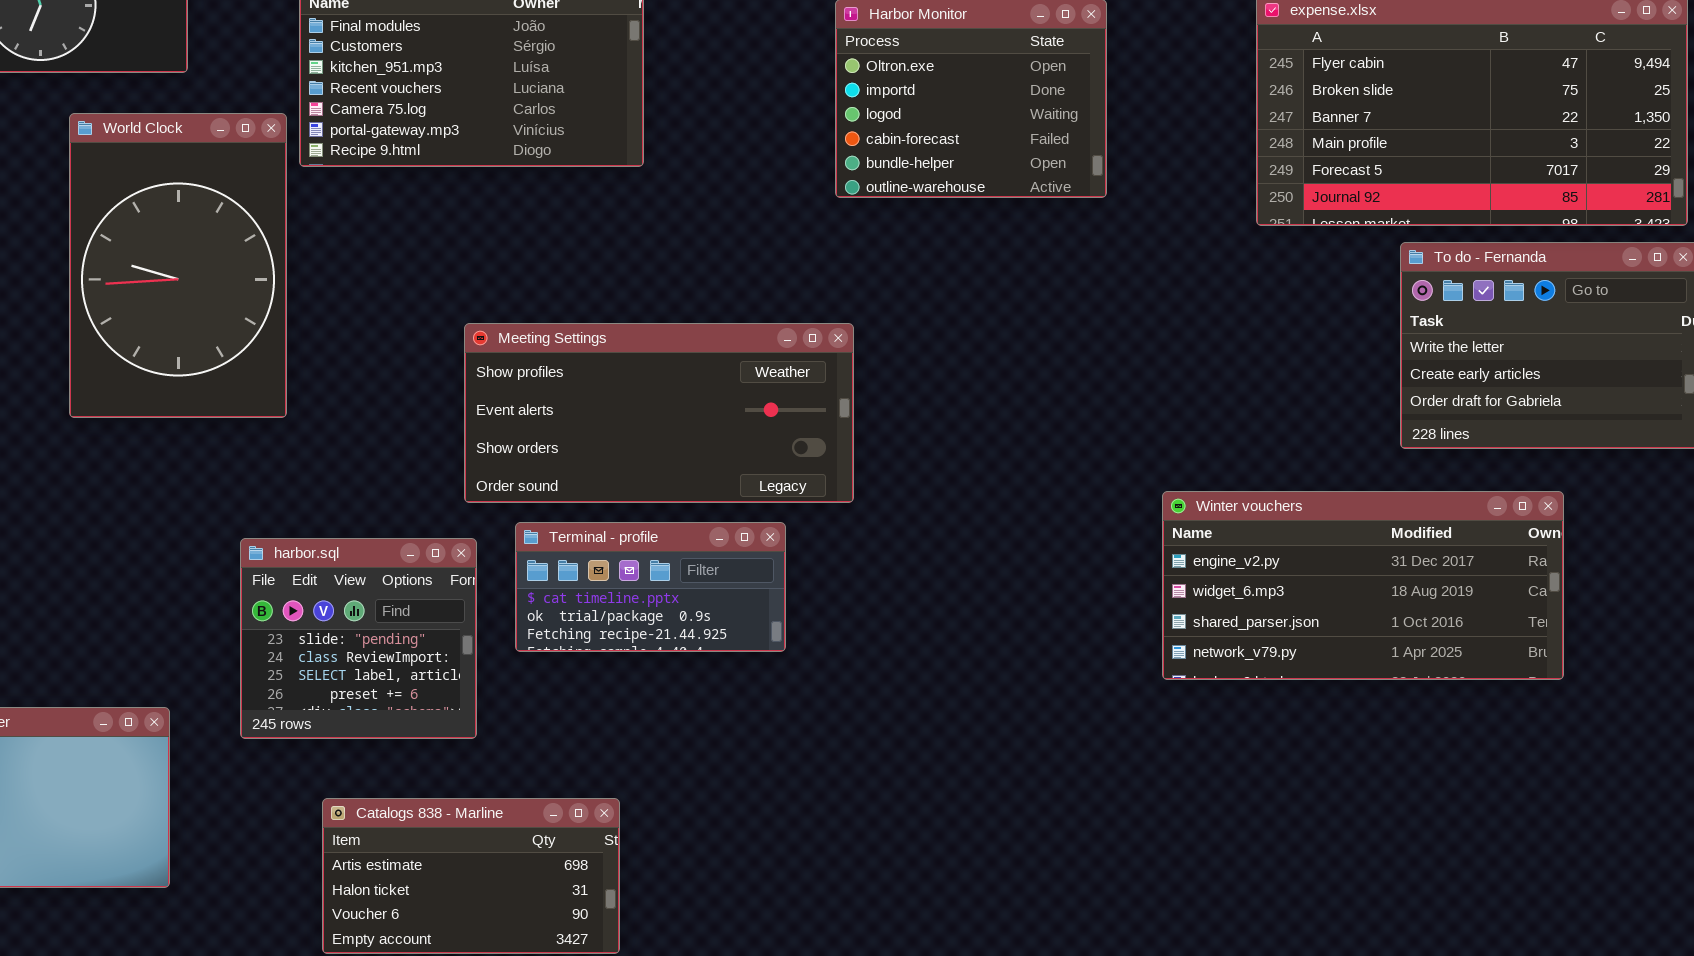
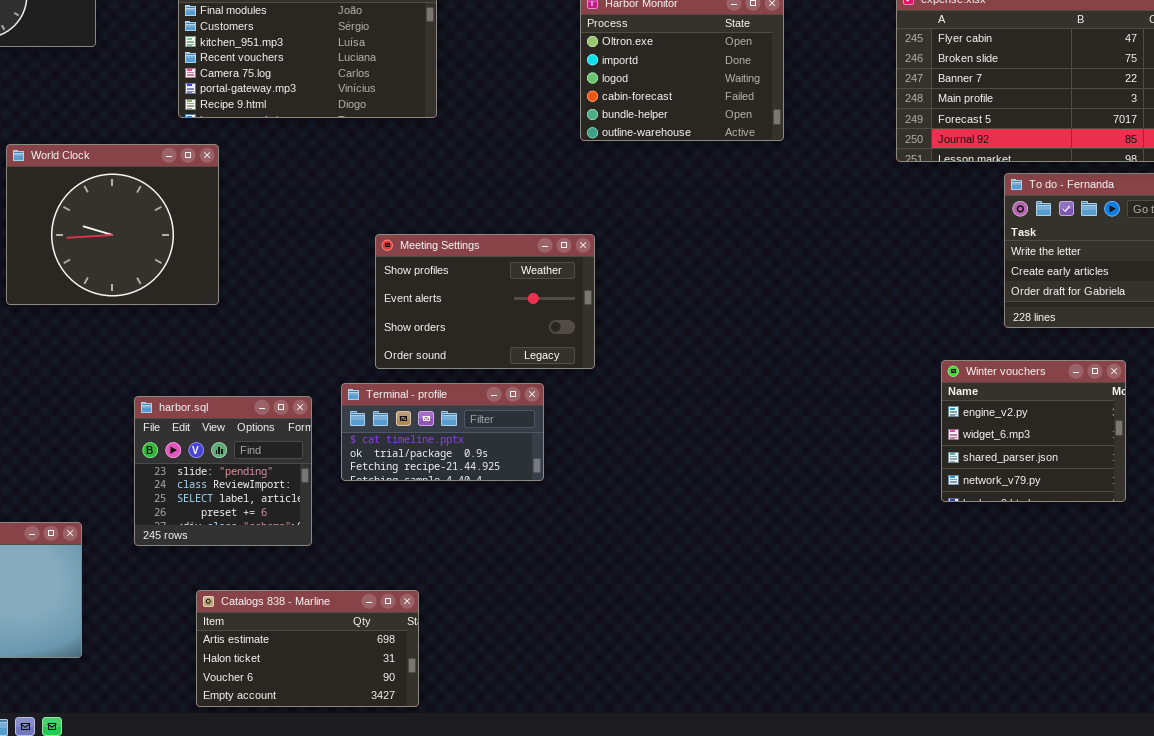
World Clock: [69,113,287,418] -> [6,144,219,305], resized
Meeting Settings: [464,323,854,503] -> [375,234,595,369], resized
Winter vouchers: [1162,491,1564,680] -> [941,360,1126,502], resized

